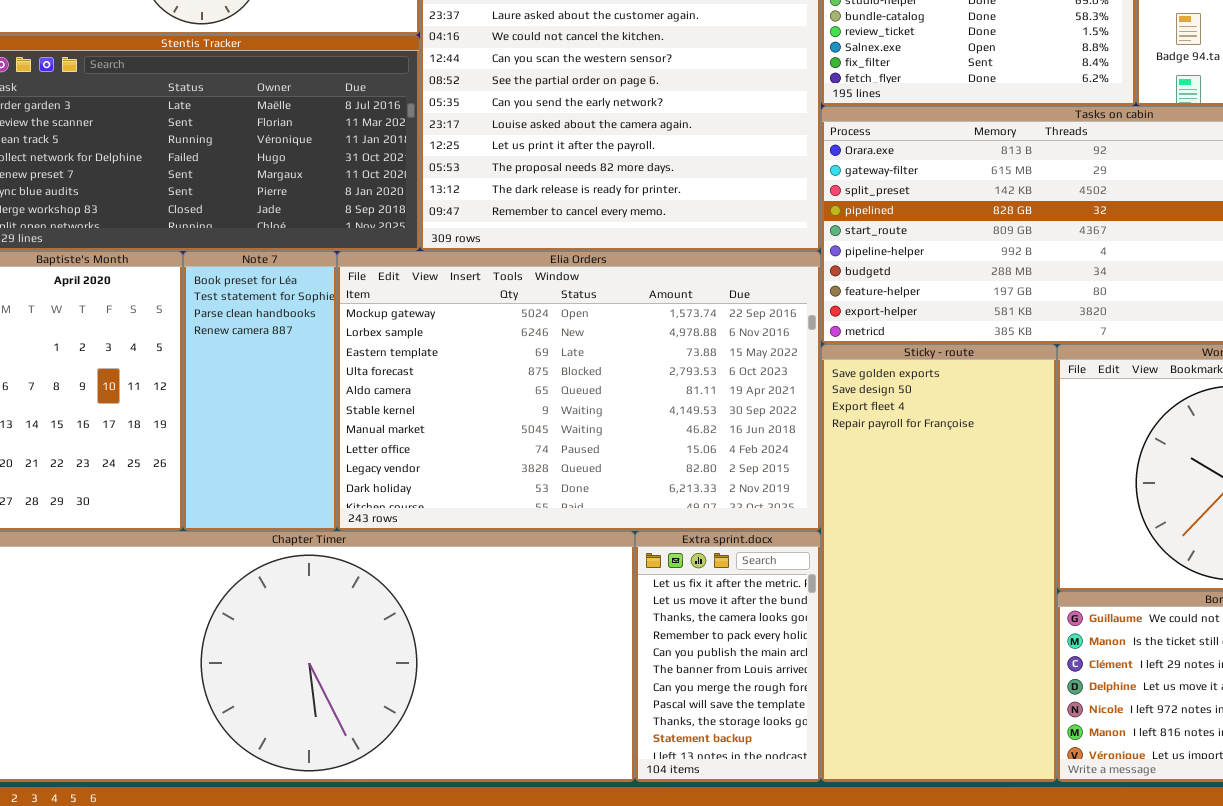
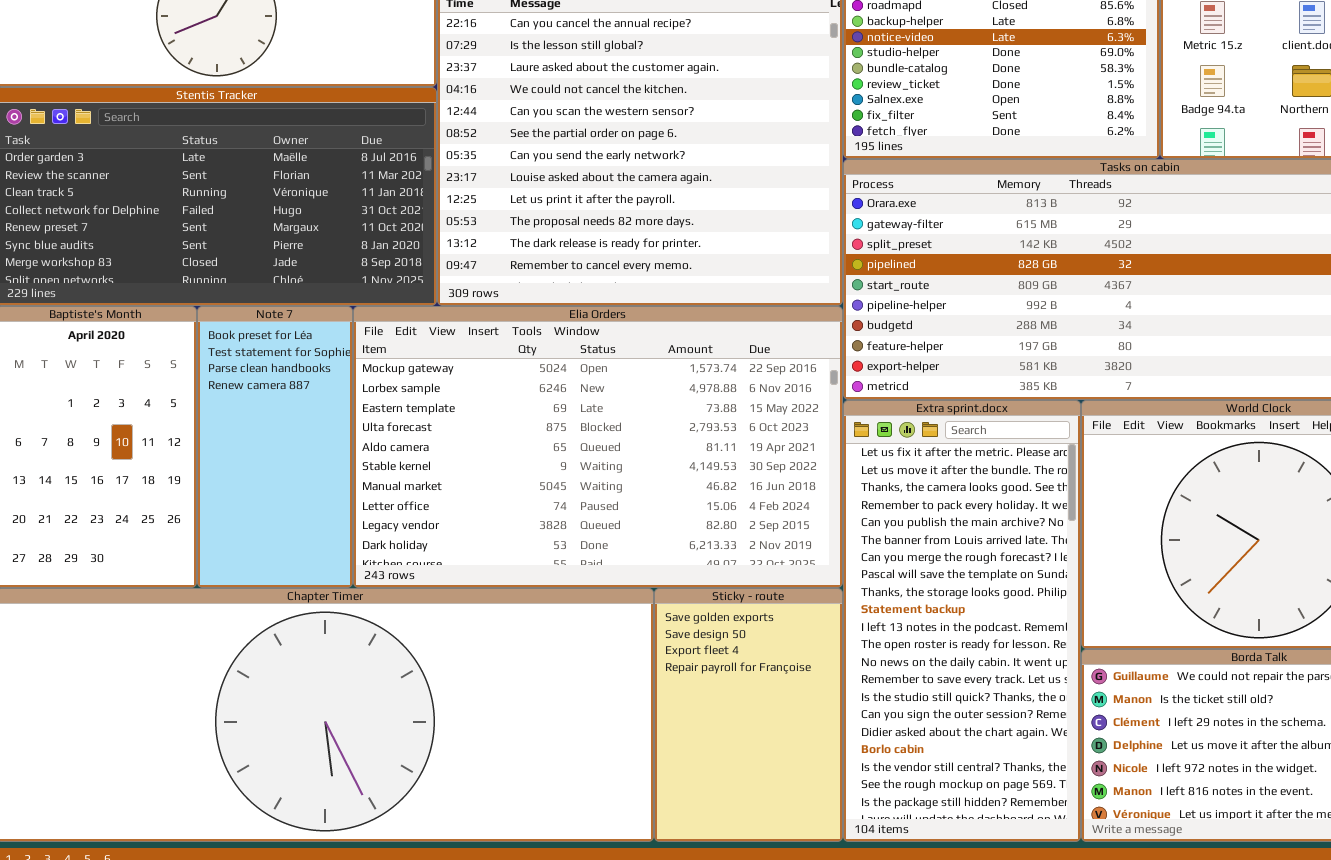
Sticky - route: [821,344,1057,782] -> [654,588,843,842], moved, resized
Extra sprint.docx: [635,531,821,782] -> [843,400,1081,842], moved, resized

